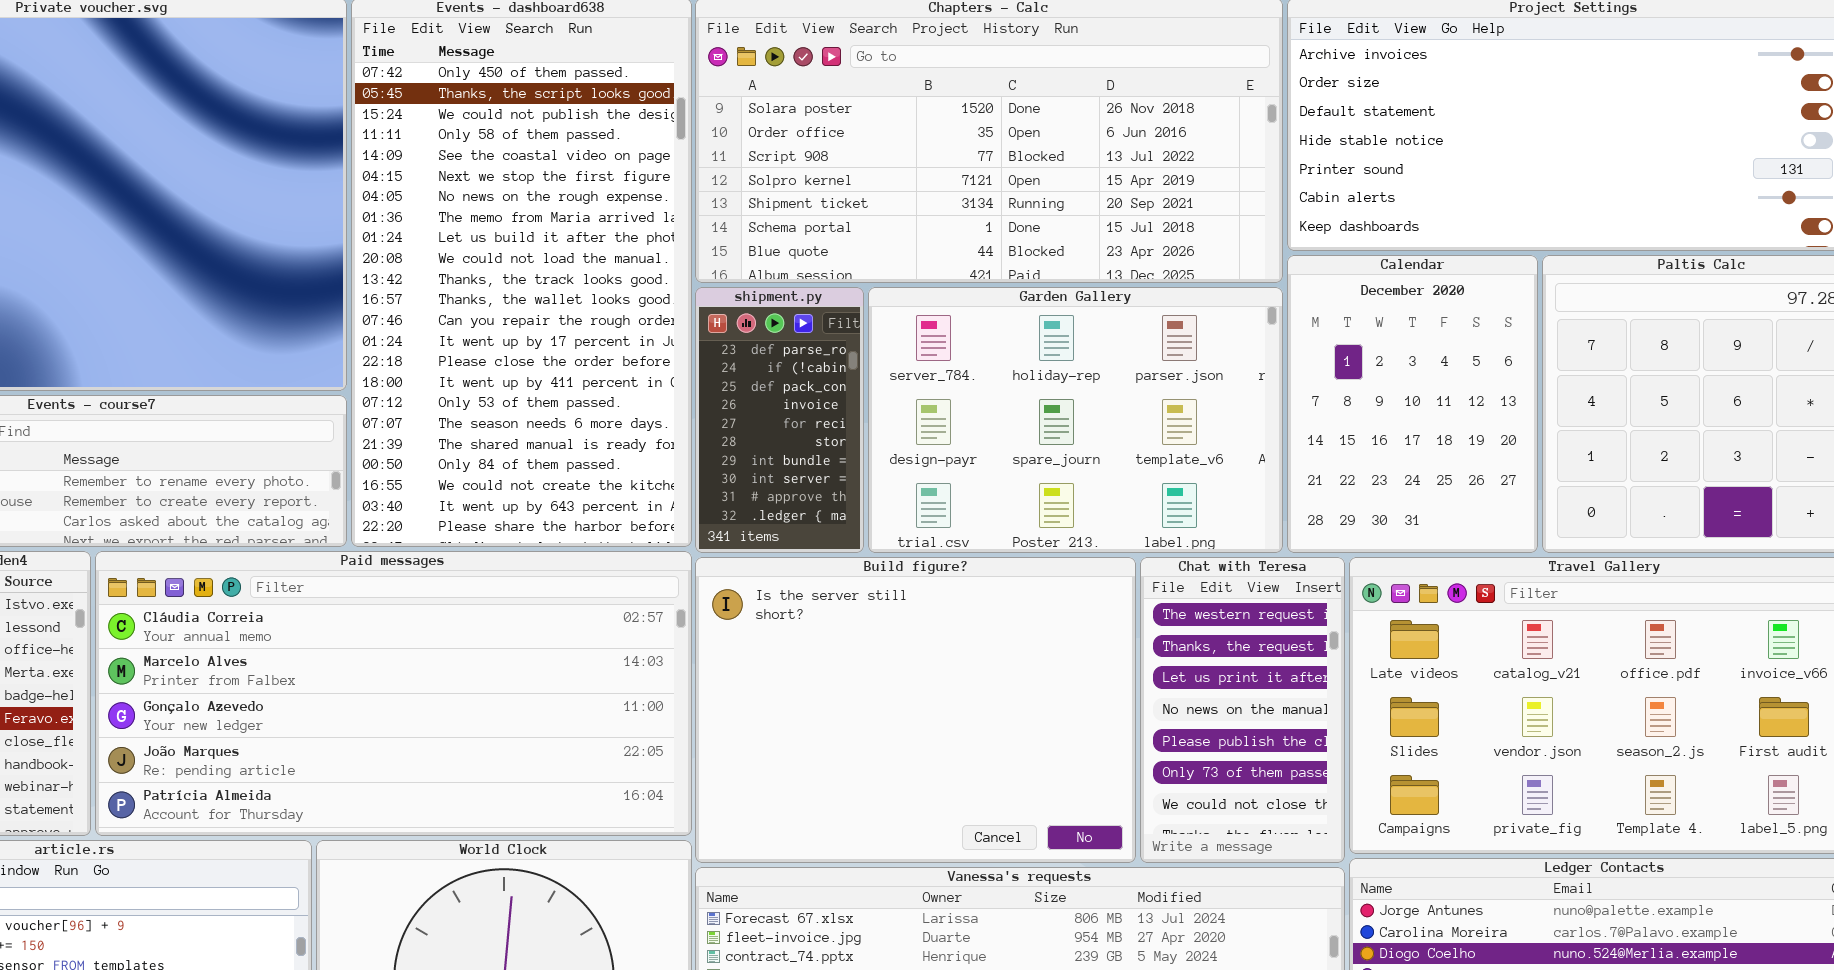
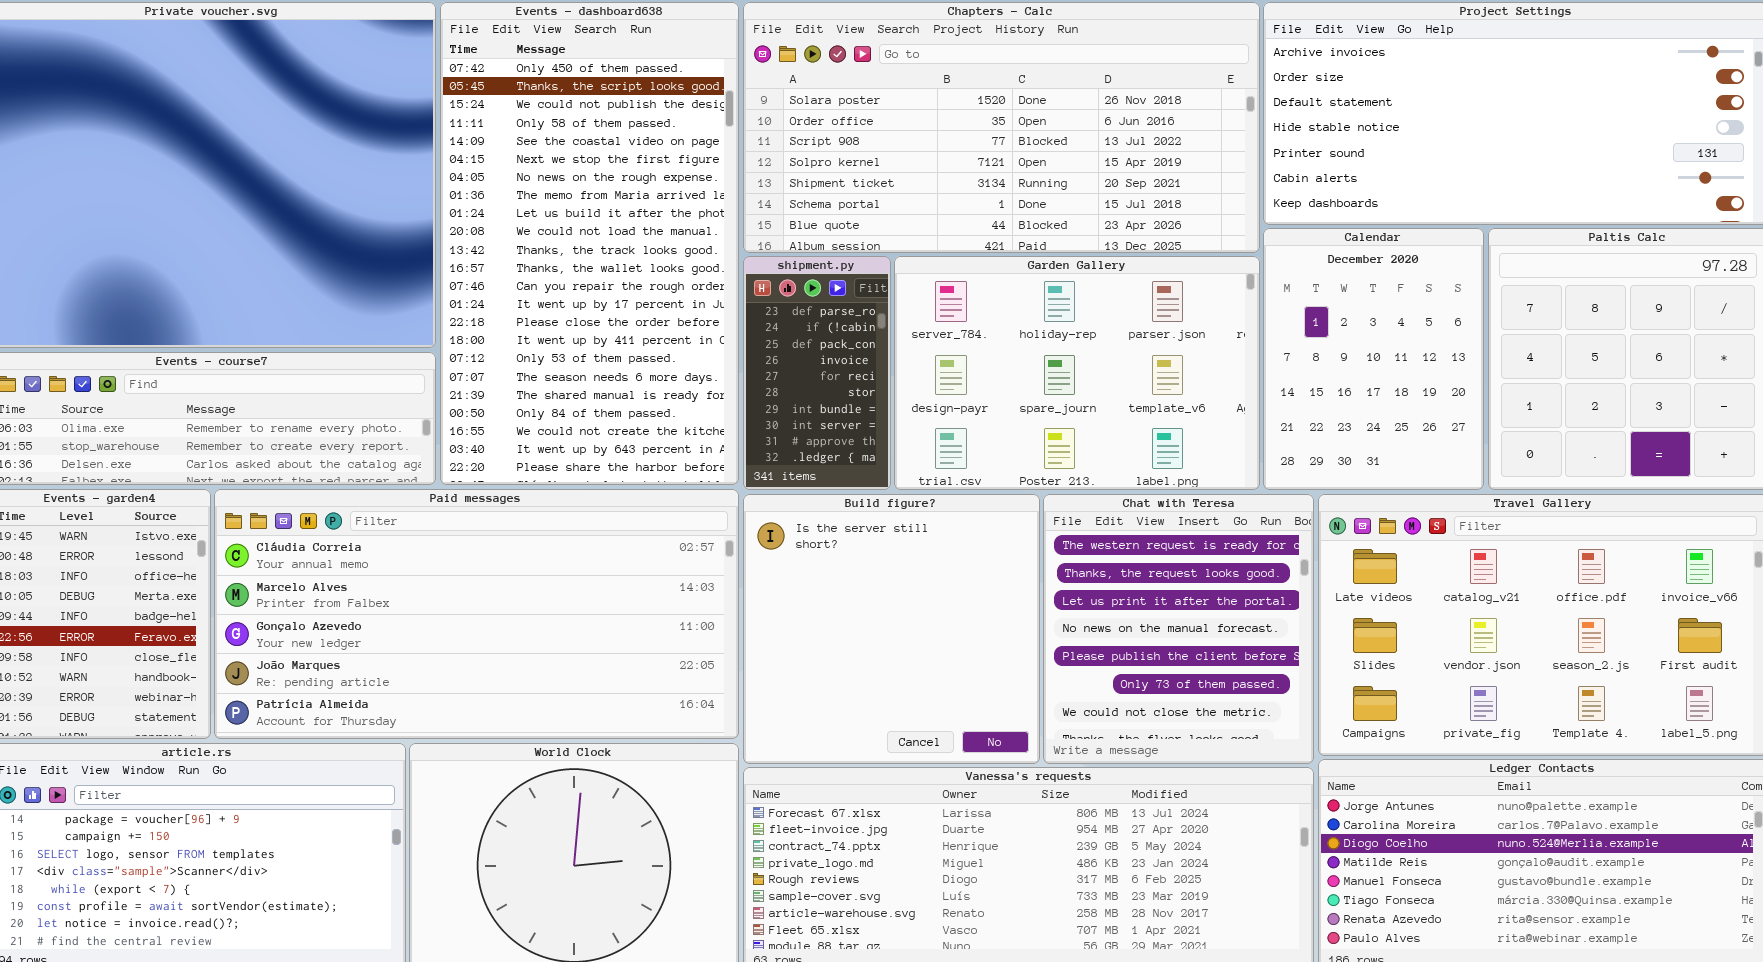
Build figure?: [695,557,1136,863] -> [743,494,1040,764], resized
Chat with Teresa: [1140,557,1345,863] -> [1043,494,1314,764], resized

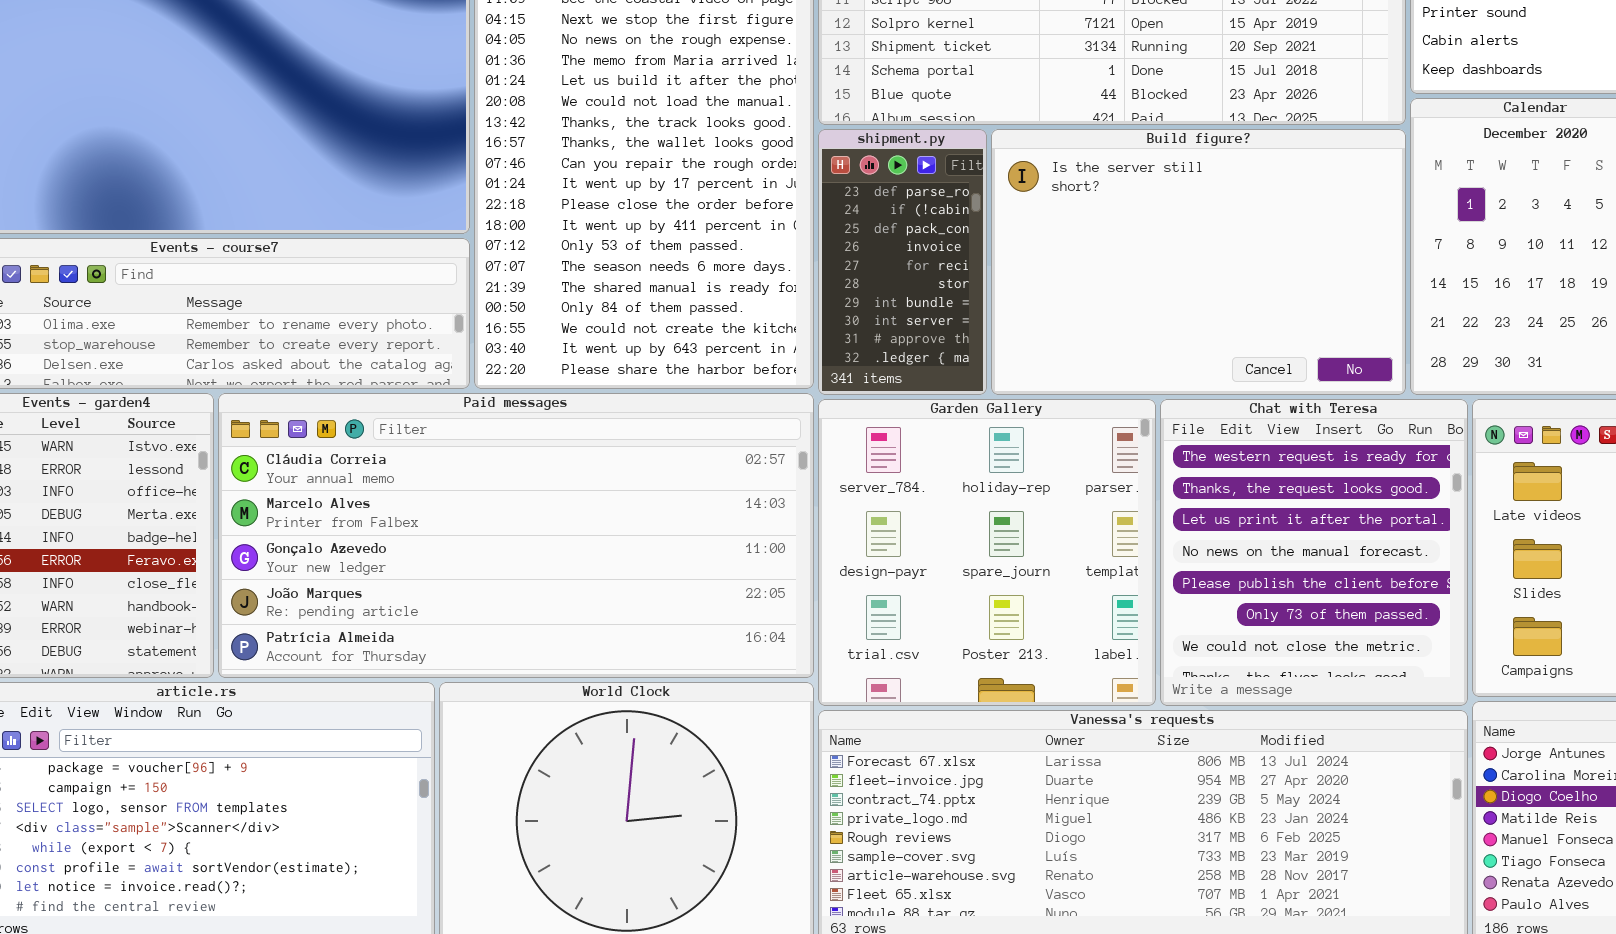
Garden Gallery: [894,256,1260,490] -> [818,399,1156,706], moved, resized
Build figure?: [743,494,1040,764] -> [991,129,1406,395], moved, resized

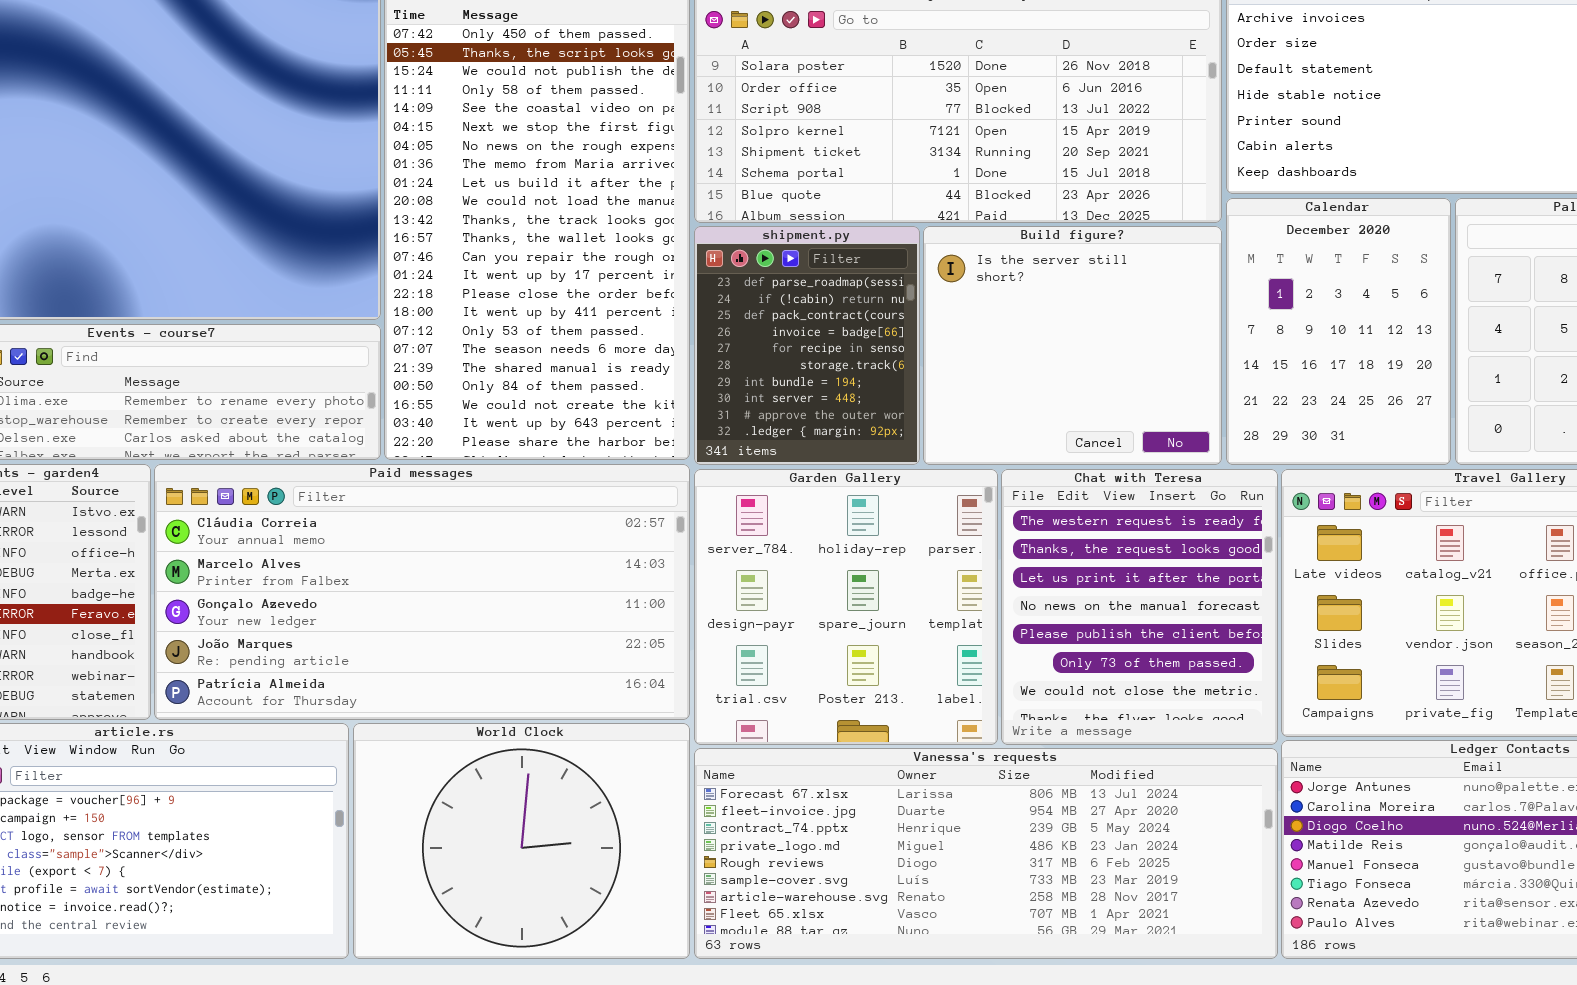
shipment.py: [818,129,987,395] -> [694,226,920,465], resized
Build figure?: [991,129,1406,395] -> [923,226,1222,465], resized

